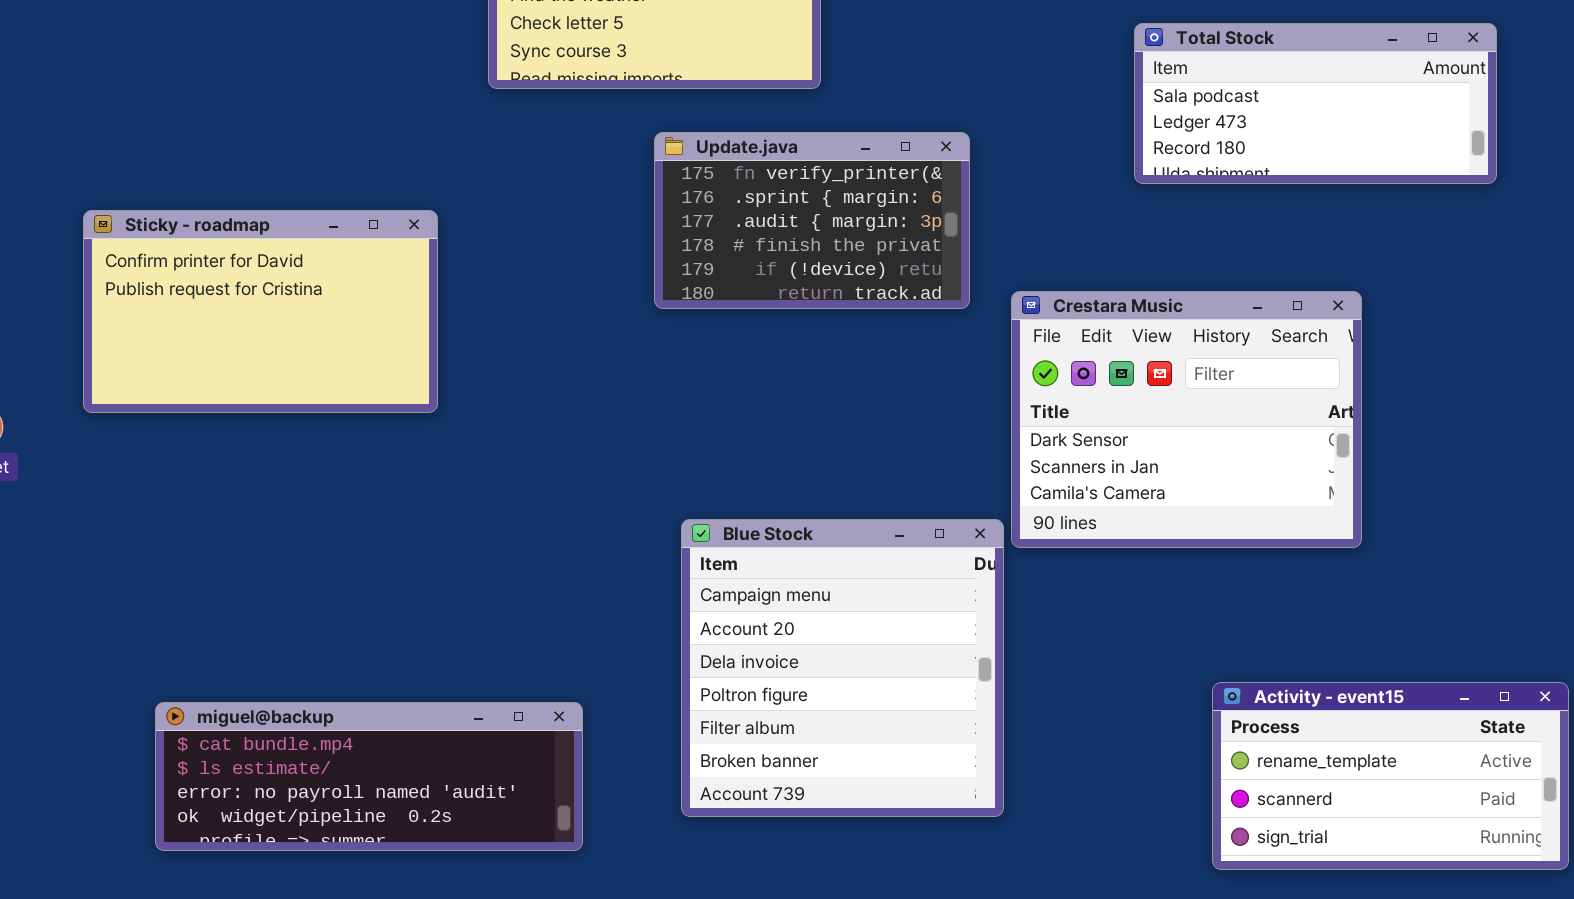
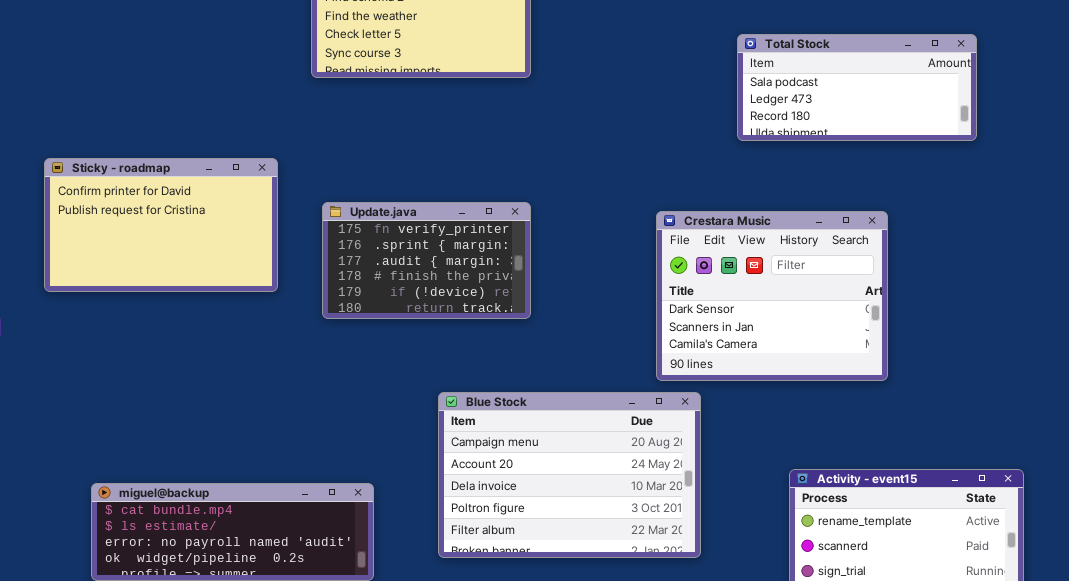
Update.java: [654,132,970,309] -> [322,202,531,319], moved
Blue Stock: [681,519,1004,817] -> [438,392,701,558], resized

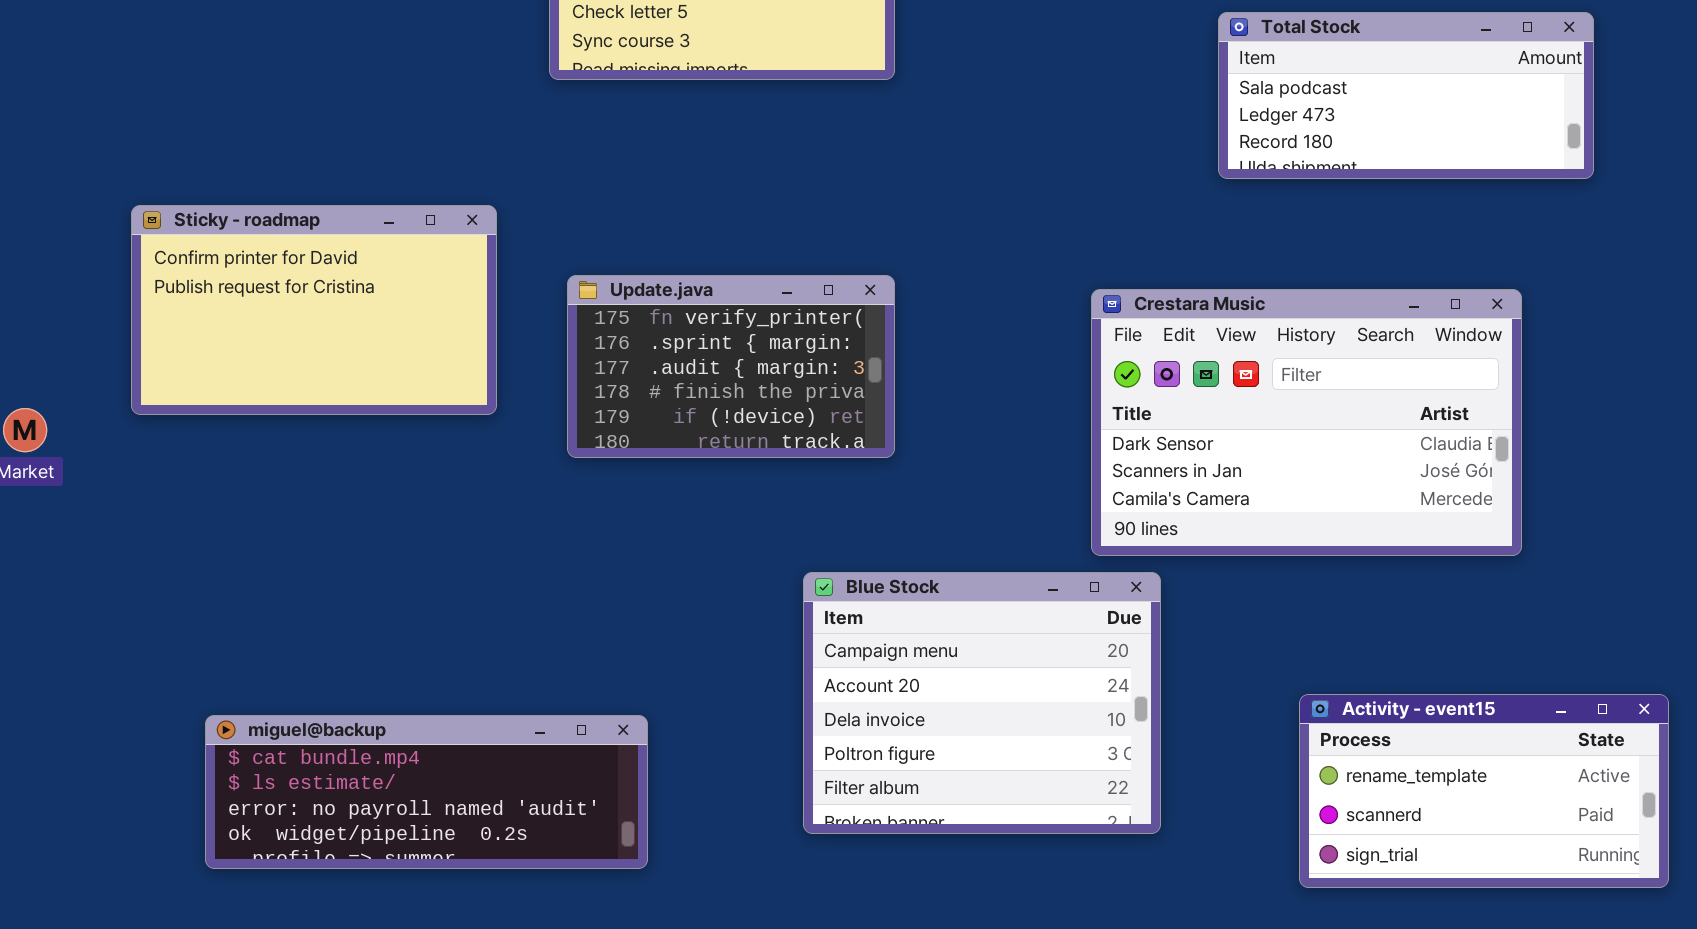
Crestara Music: [656,211,888,381] -> [1091,289,1522,556], resized
Blue Stock: [438,392,701,558] -> [803,572,1161,834], resized

